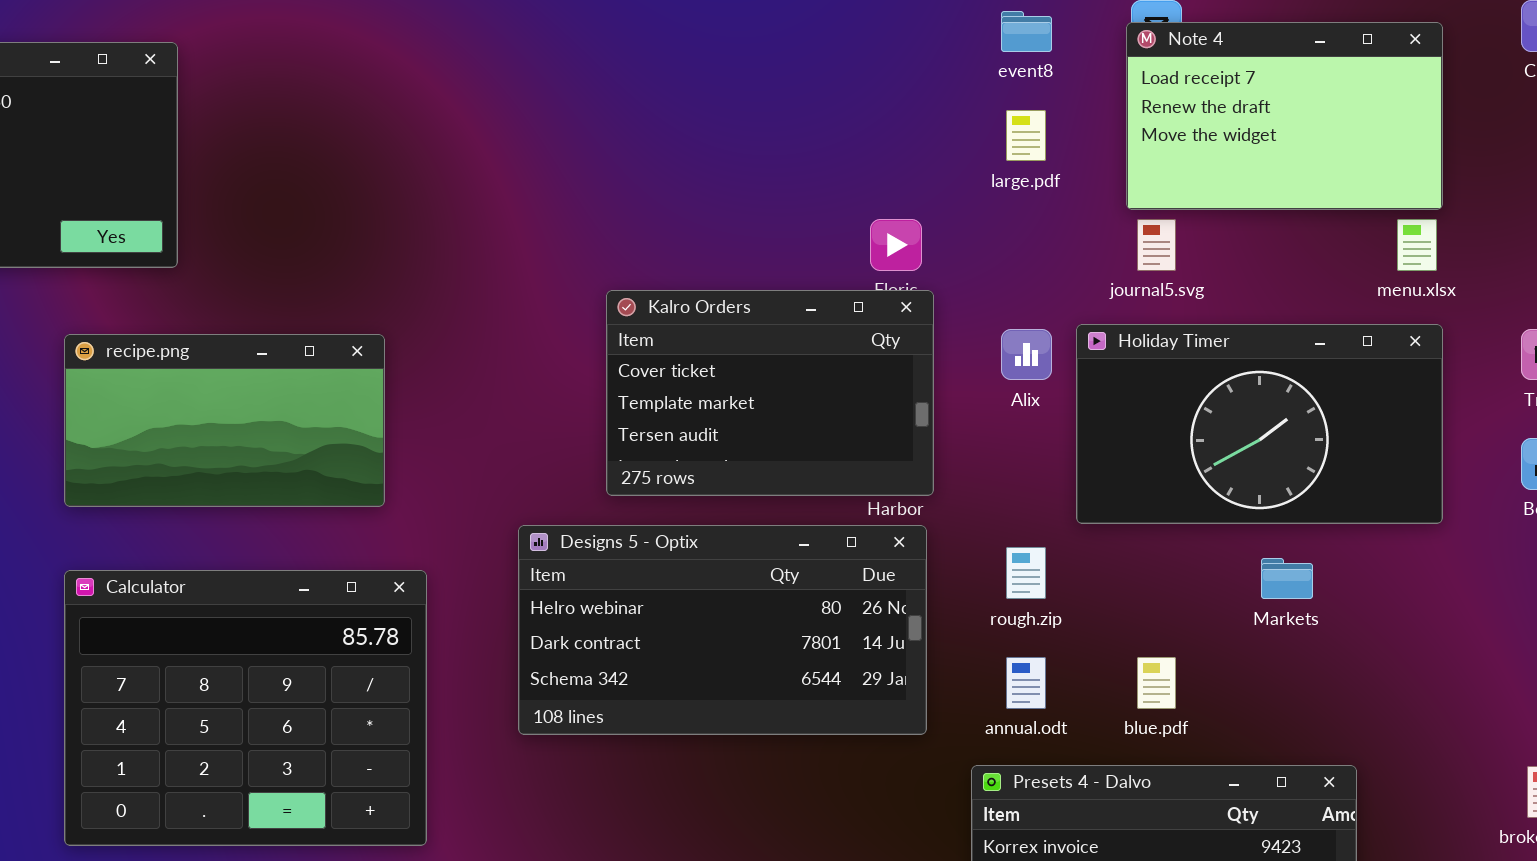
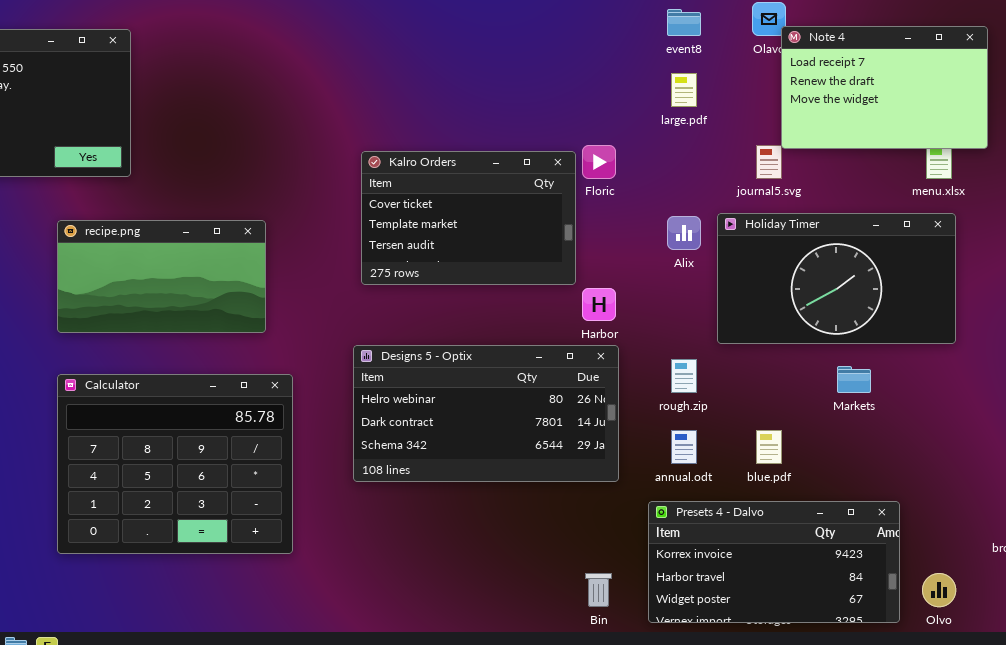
Note 4: [1126,22,1443,210] -> [781,26,988,149], moved
Kalro Orders: [606,290,934,496] -> [361,151,576,285], moved

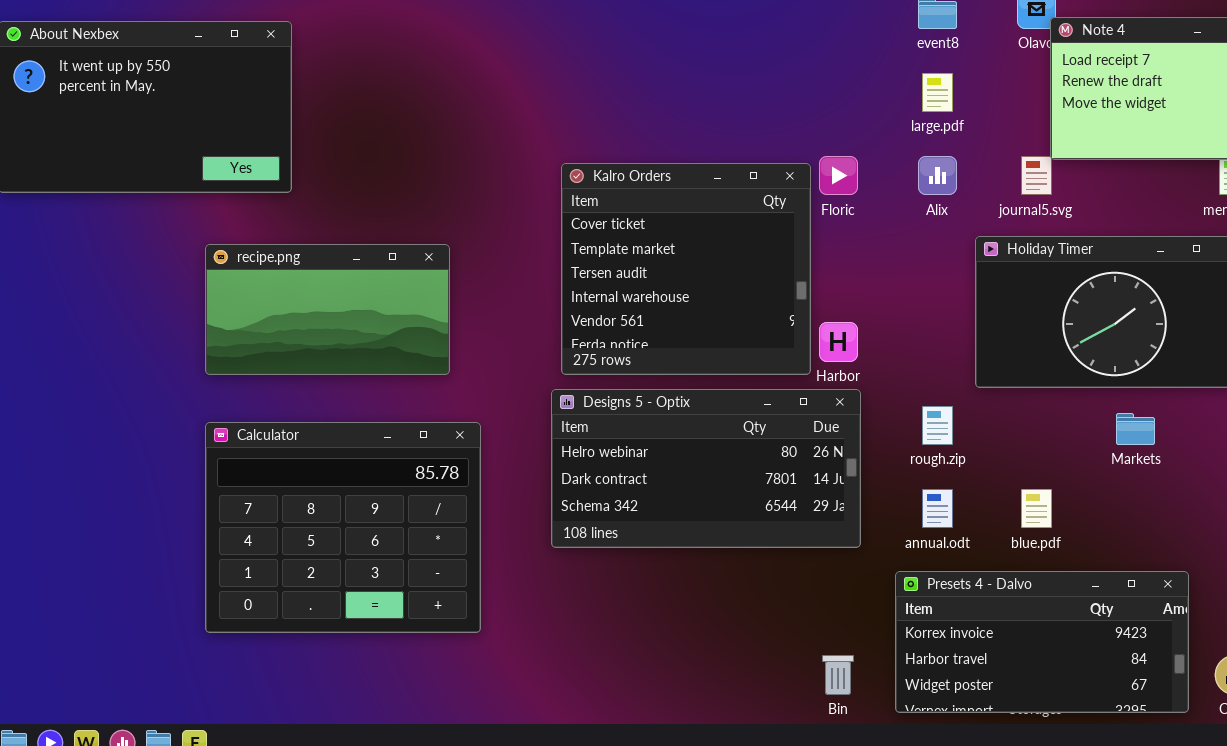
Kalro Orders: [361,151,576,285] -> [561,163,811,375], resized
Alix: [667,216,701,250] -> [918,156,957,195], moved

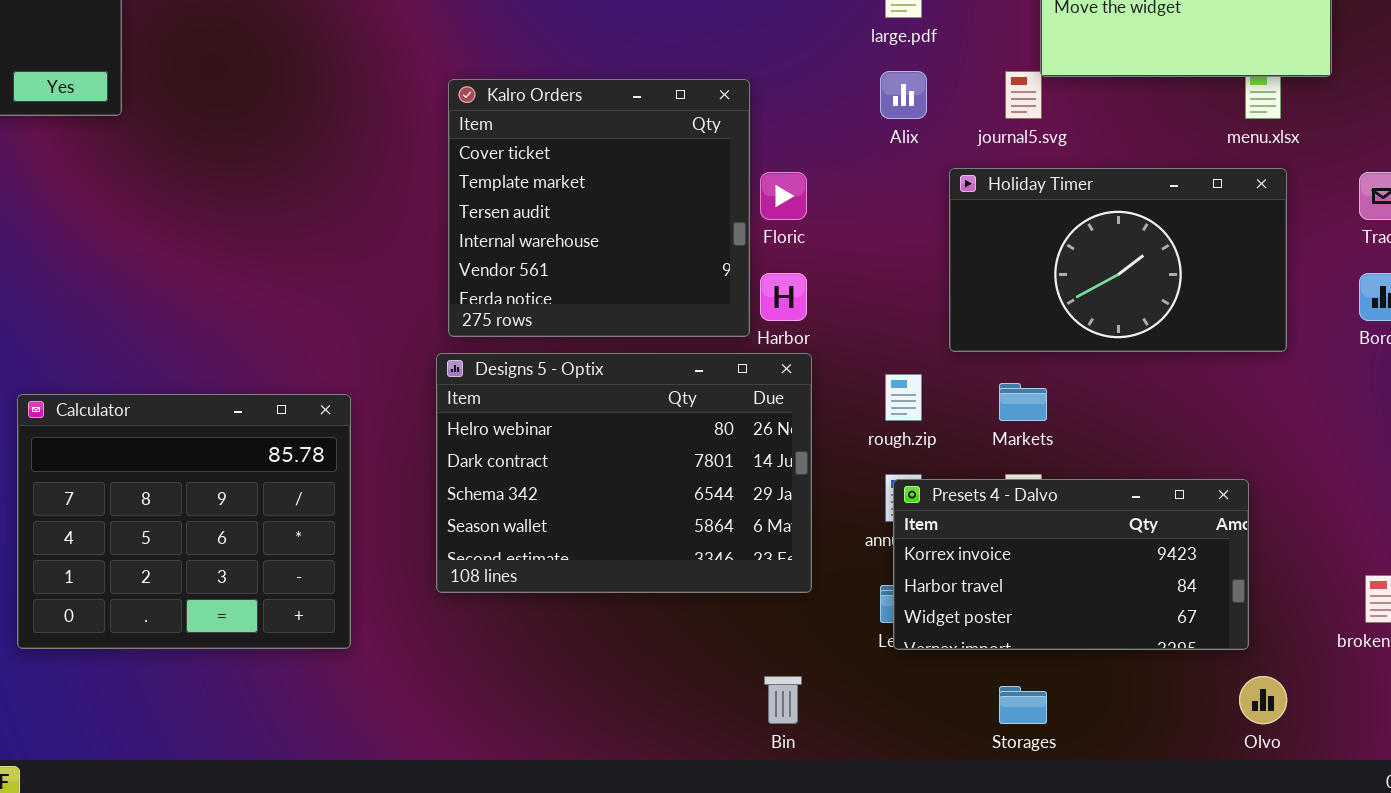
Floric: [819,156,858,195] -> [760,172,807,220], moved
recipe.png: [205,244,450,375] -> none, closed
Designs 5 - Optix: [551,389,861,548] -> [436,353,812,593], resized
Markets: [1116,413,1155,445] -> [999,383,1047,421], moved
Presets 4 - Dalvo: [895,571,1189,713] -> [893,479,1249,650], moved

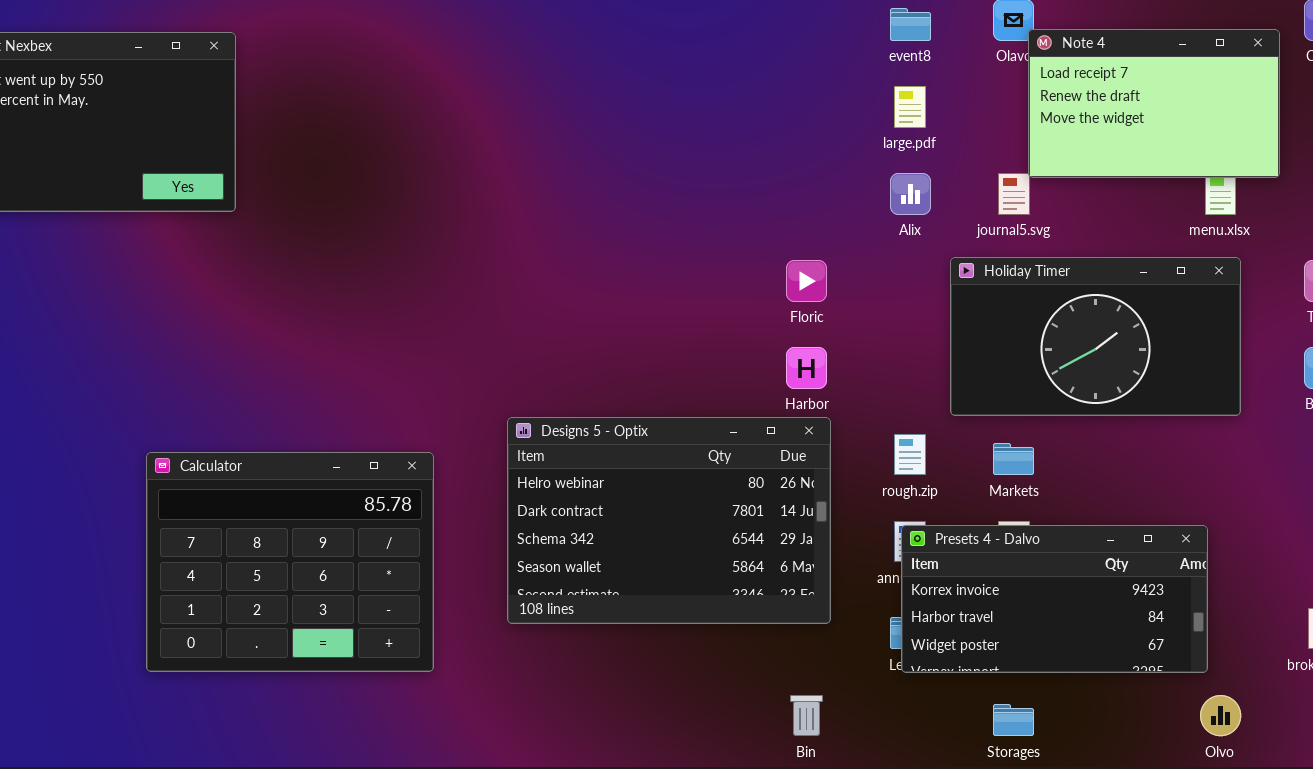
Kalro Orders: [448,79,750,337] -> none, closed

